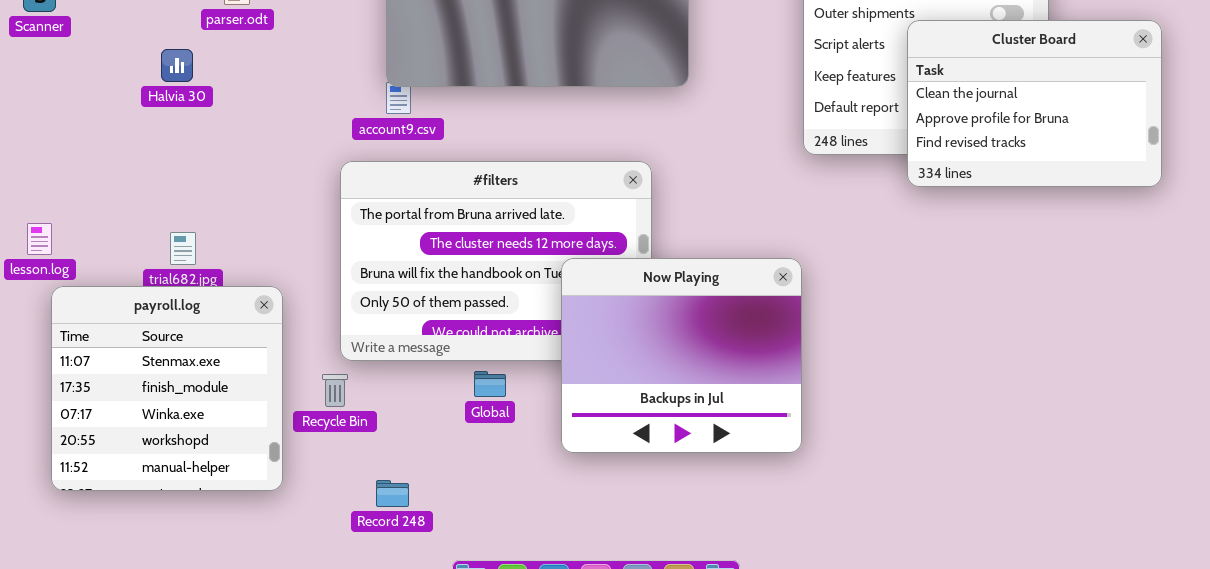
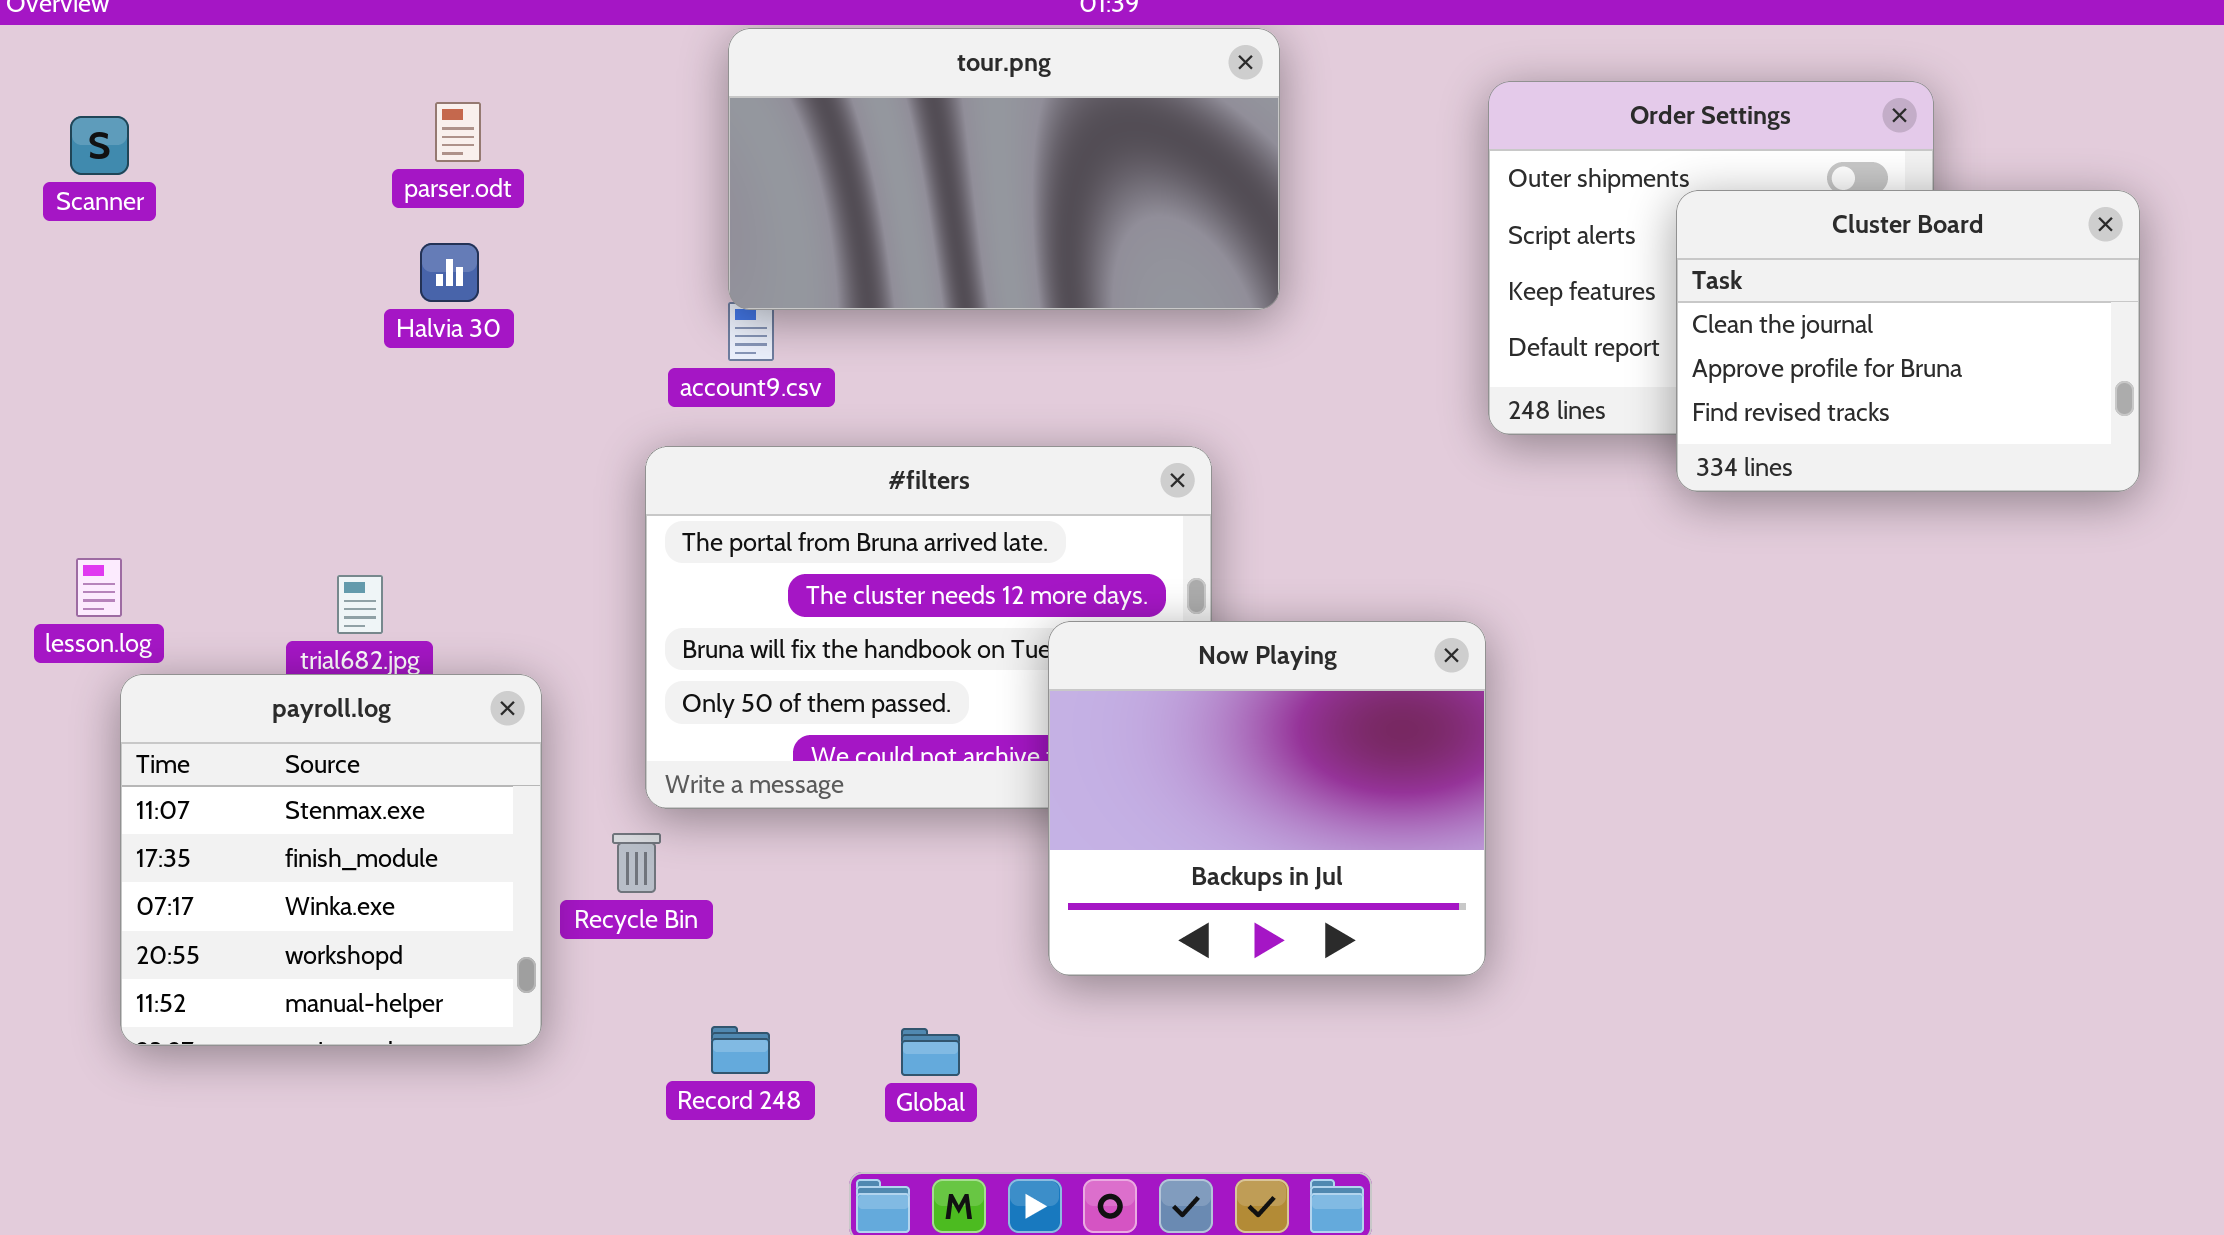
Halvia 30: [161,49,193,82] -> [420,243,479,302], moved
Global: [474,371,506,397] -> [901,1028,960,1076], moved

